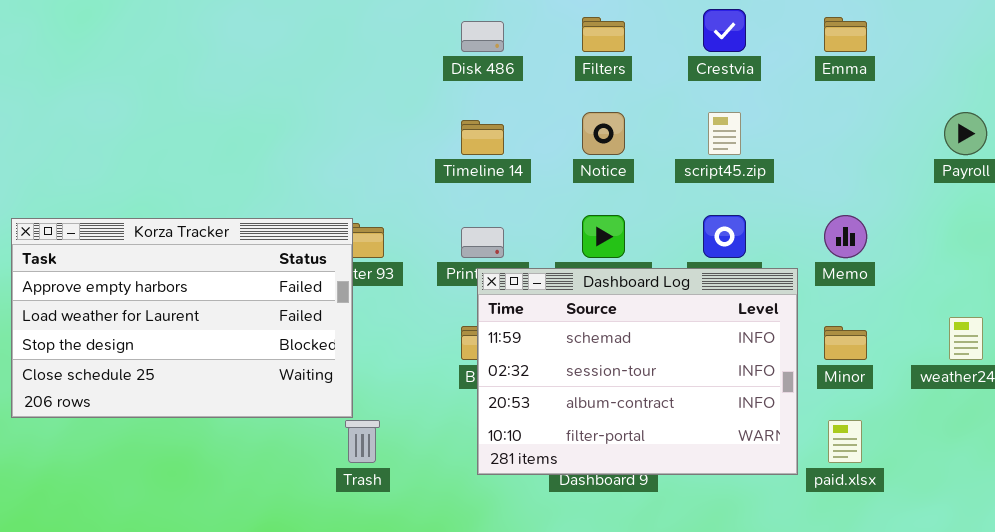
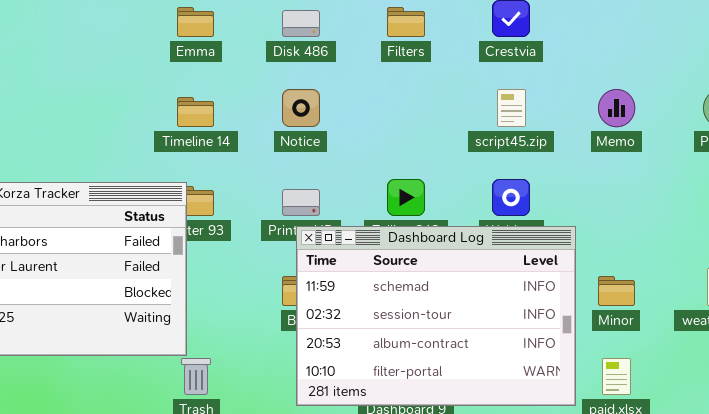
Emma: [824,17,867,52] -> [177,7,214,37], moved
Notice: [582,112,625,155] -> [282,89,320,127], moved
Timeline 14: [461,120,504,155] -> [177,97,214,127], moved
Memo: [824,215,867,258] -> [598,89,635,127], moved

